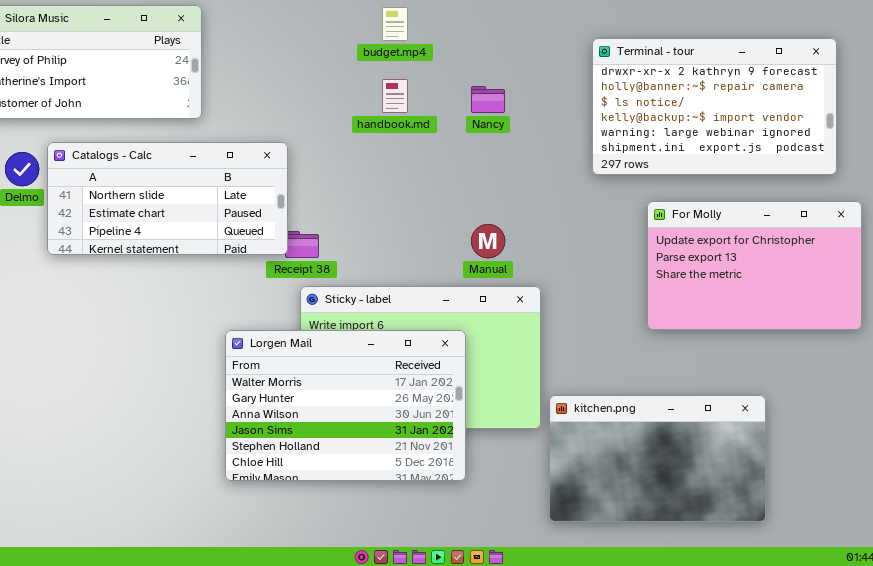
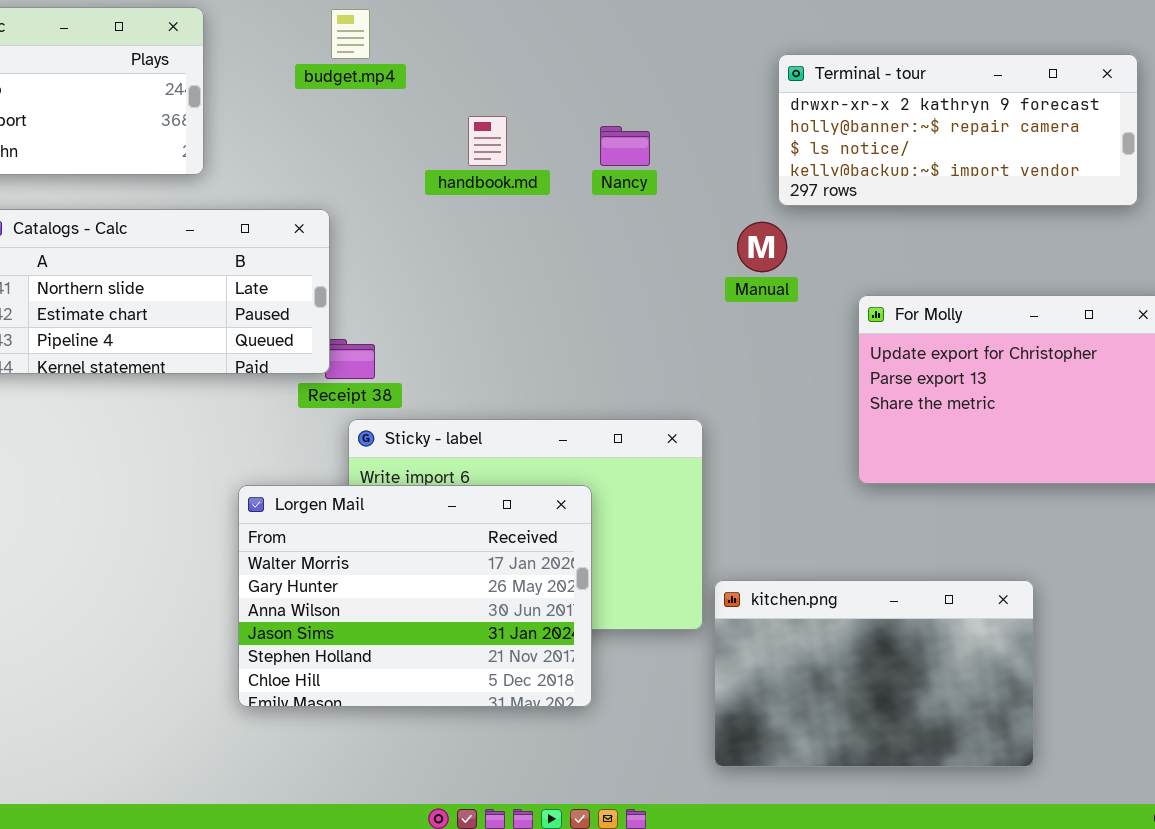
budget.mp4: [382,7,408,41] -> [331,9,370,59], moved
Terminal - tour: [592,38,837,175] -> [778,54,1138,206], resized
Manual: [471,224,505,258] -> [737,222,787,272], moved

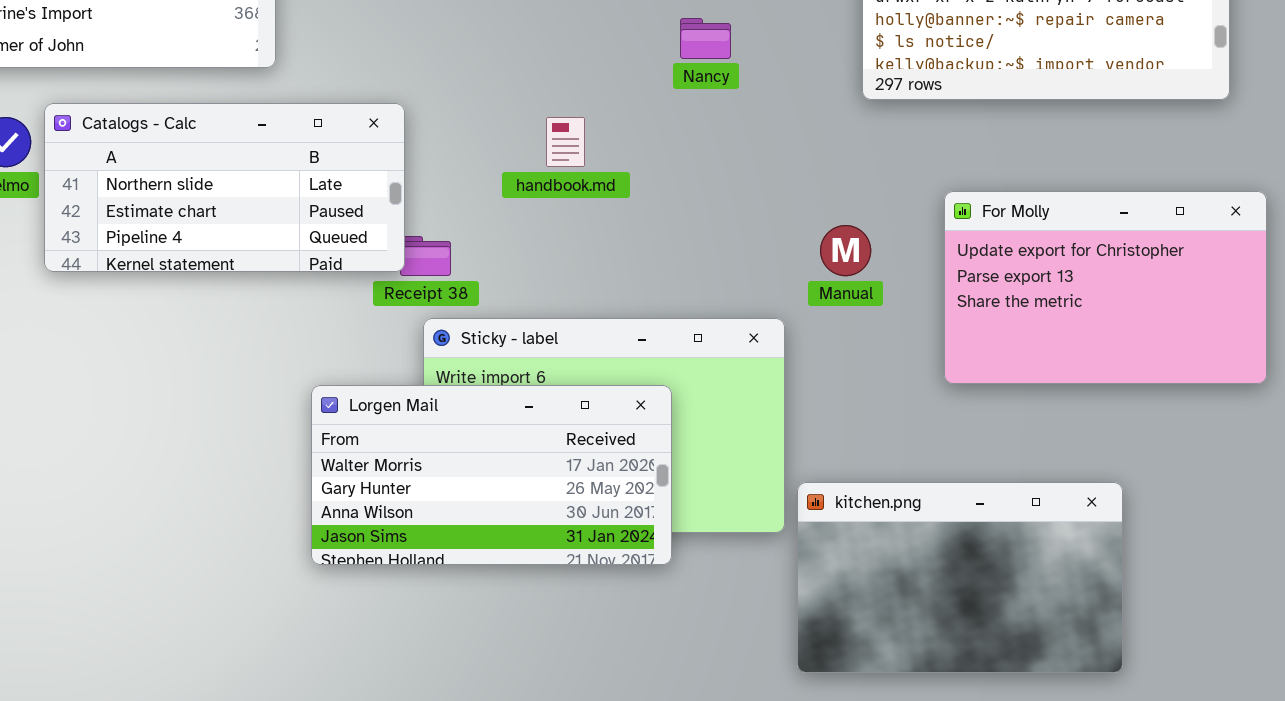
handbook.md: [468,116,507,166] -> [546,117,585,167], moved
Manual: [737,222,787,272] -> [820,225,871,276], moved
Lorgen Mail: [238,485,592,707] -> [311,385,672,565], resized

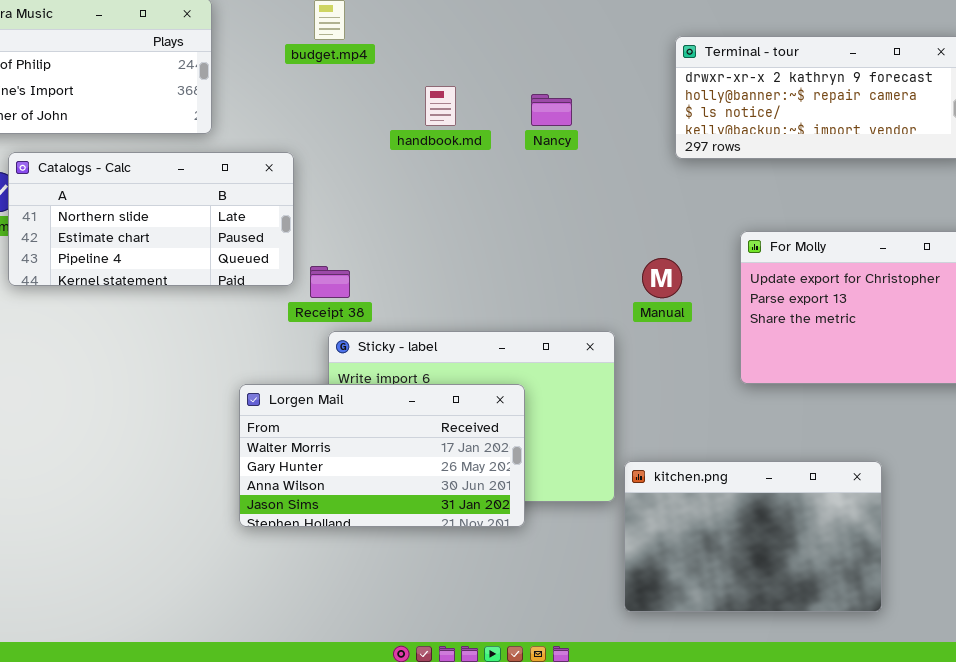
Catalogs - Calc: [44,103,405,272] -> [8,152,294,286], moved
handbook.md: [546,117,585,167] -> [425,86,456,126], moved

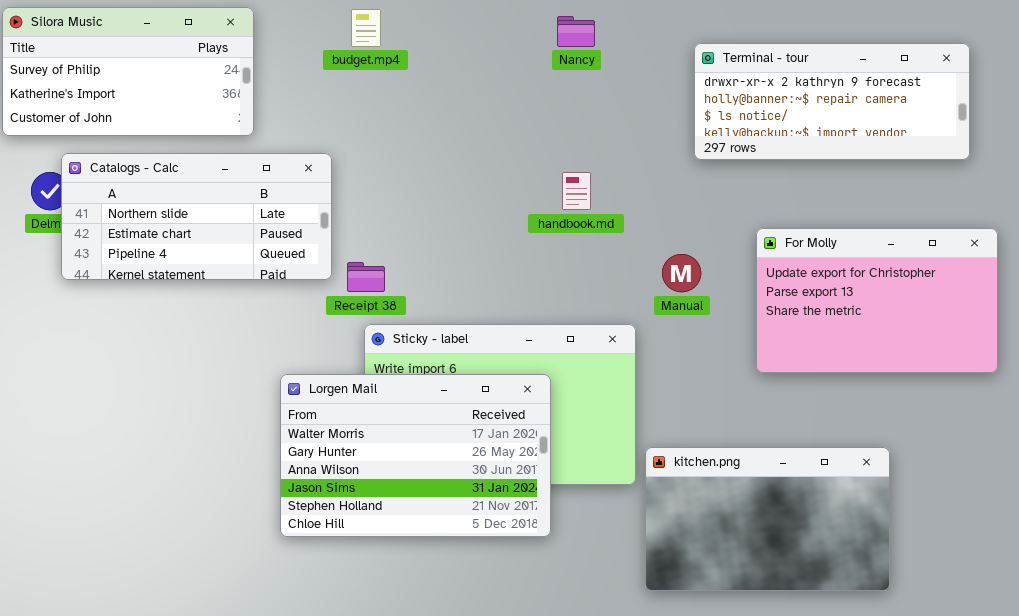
handbook.md: [425,86,456,126] -> [562,172,591,210], moved
Nancy: [531,94,572,126] -> [557,16,595,47], moved
Lorgen Mail: [239,384,525,527] -> [280,374,551,537], resized

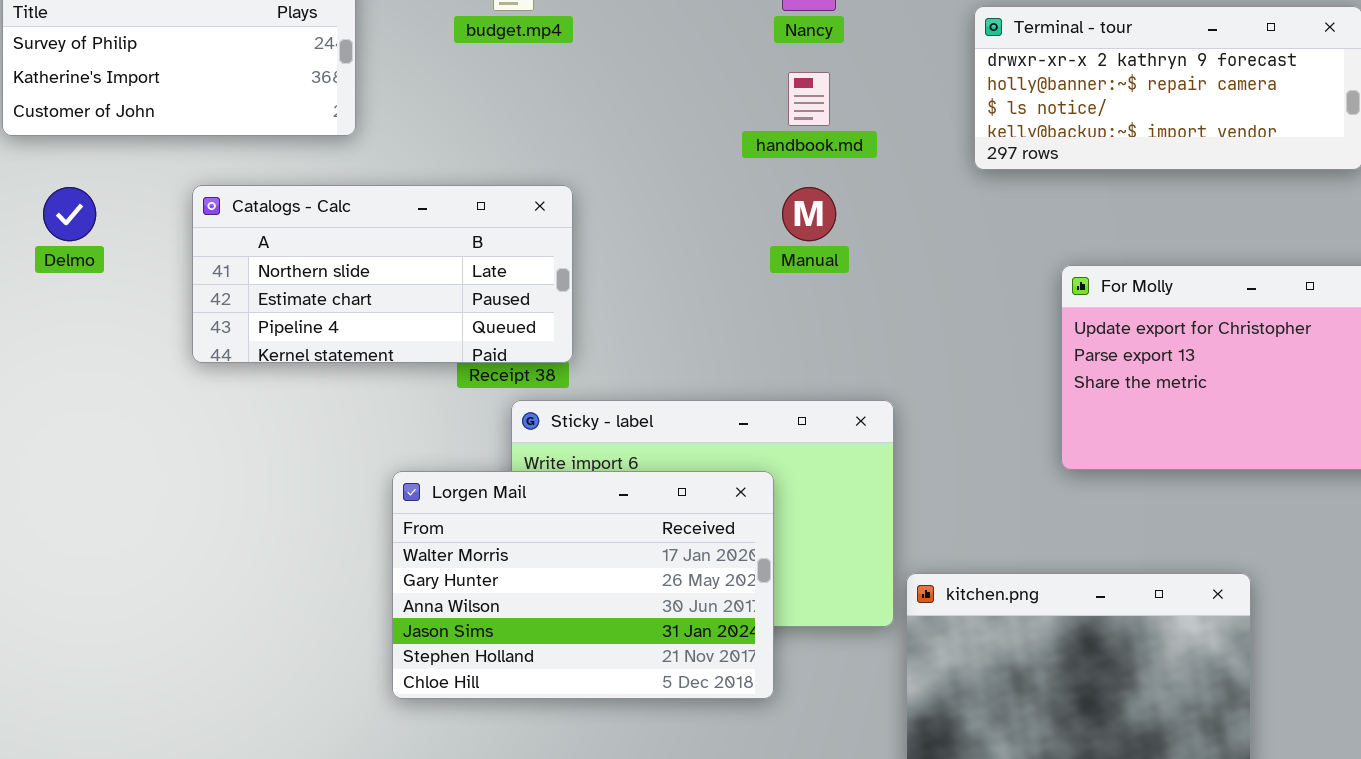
Catalogs - Calc: [61,153,332,280] -> [192,185,573,363], moved
handbook.md: [562,172,591,210] -> [788,72,830,126], moved
Manual: [662,254,701,292] -> [782,187,836,241], moved

